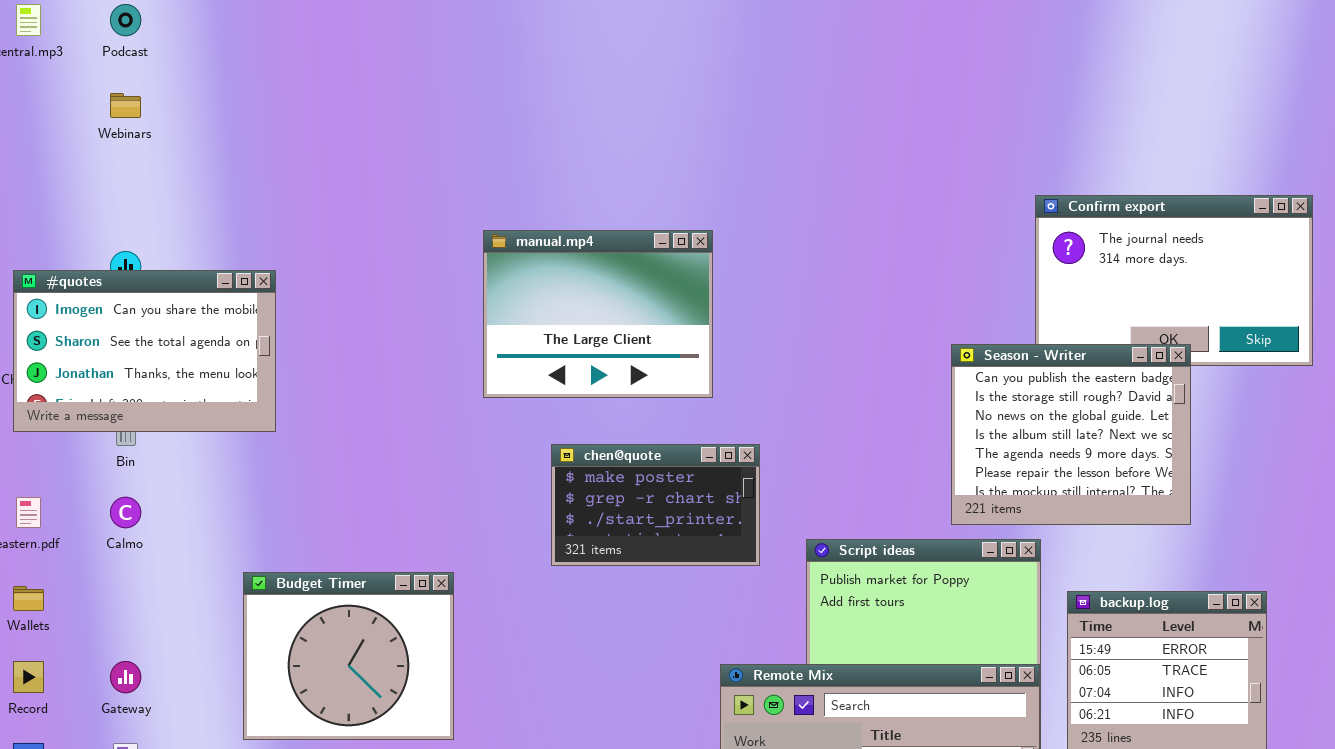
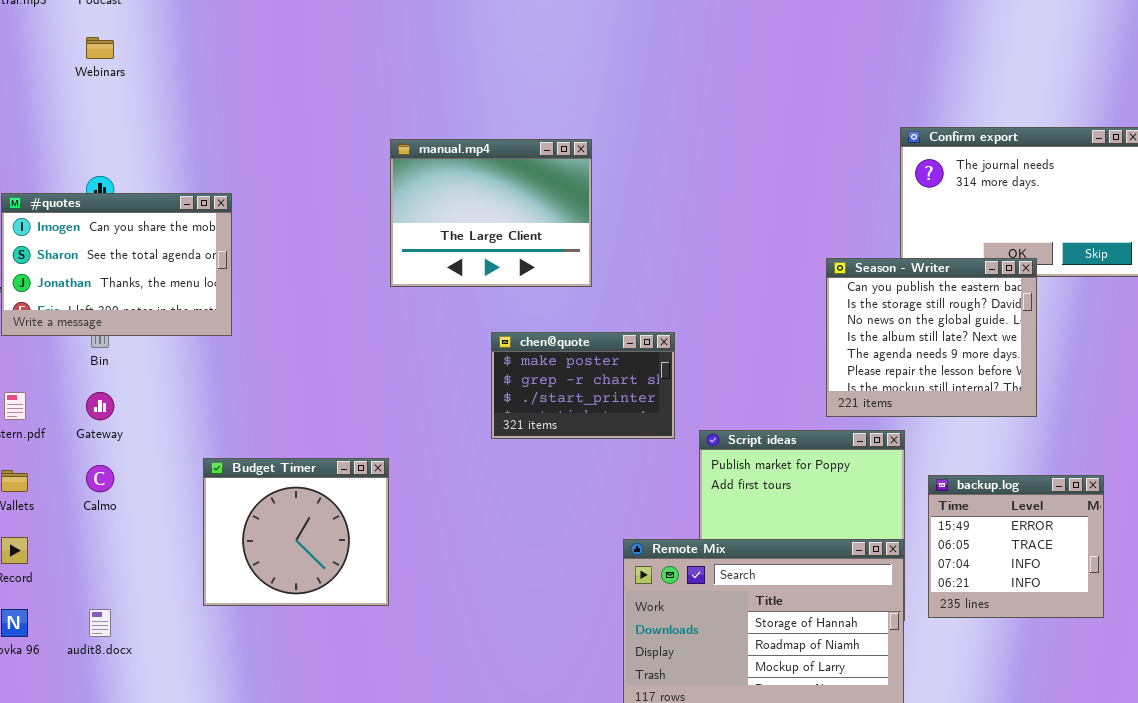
manual.mp4: [483,230,713,398] -> [390,139,592,287], moved
chen@quote: [551,444,760,566] -> [491,332,675,439], moved
Calmo: [110,497,141,528] -> [86,465,114,492], moved
Gateway: [110,661,141,693] -> [86,392,114,420], moved

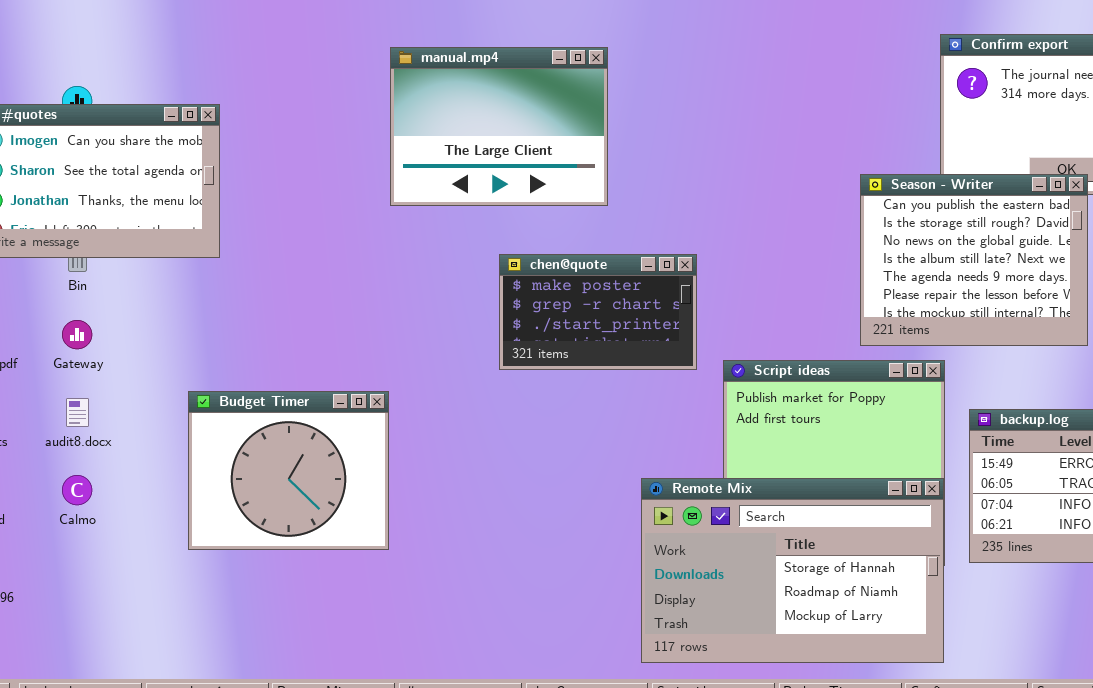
Calmo: [86,465,114,492] -> [62,475,92,505], moved
audit8.docx: [89,609,111,637] -> [66,398,89,427], moved

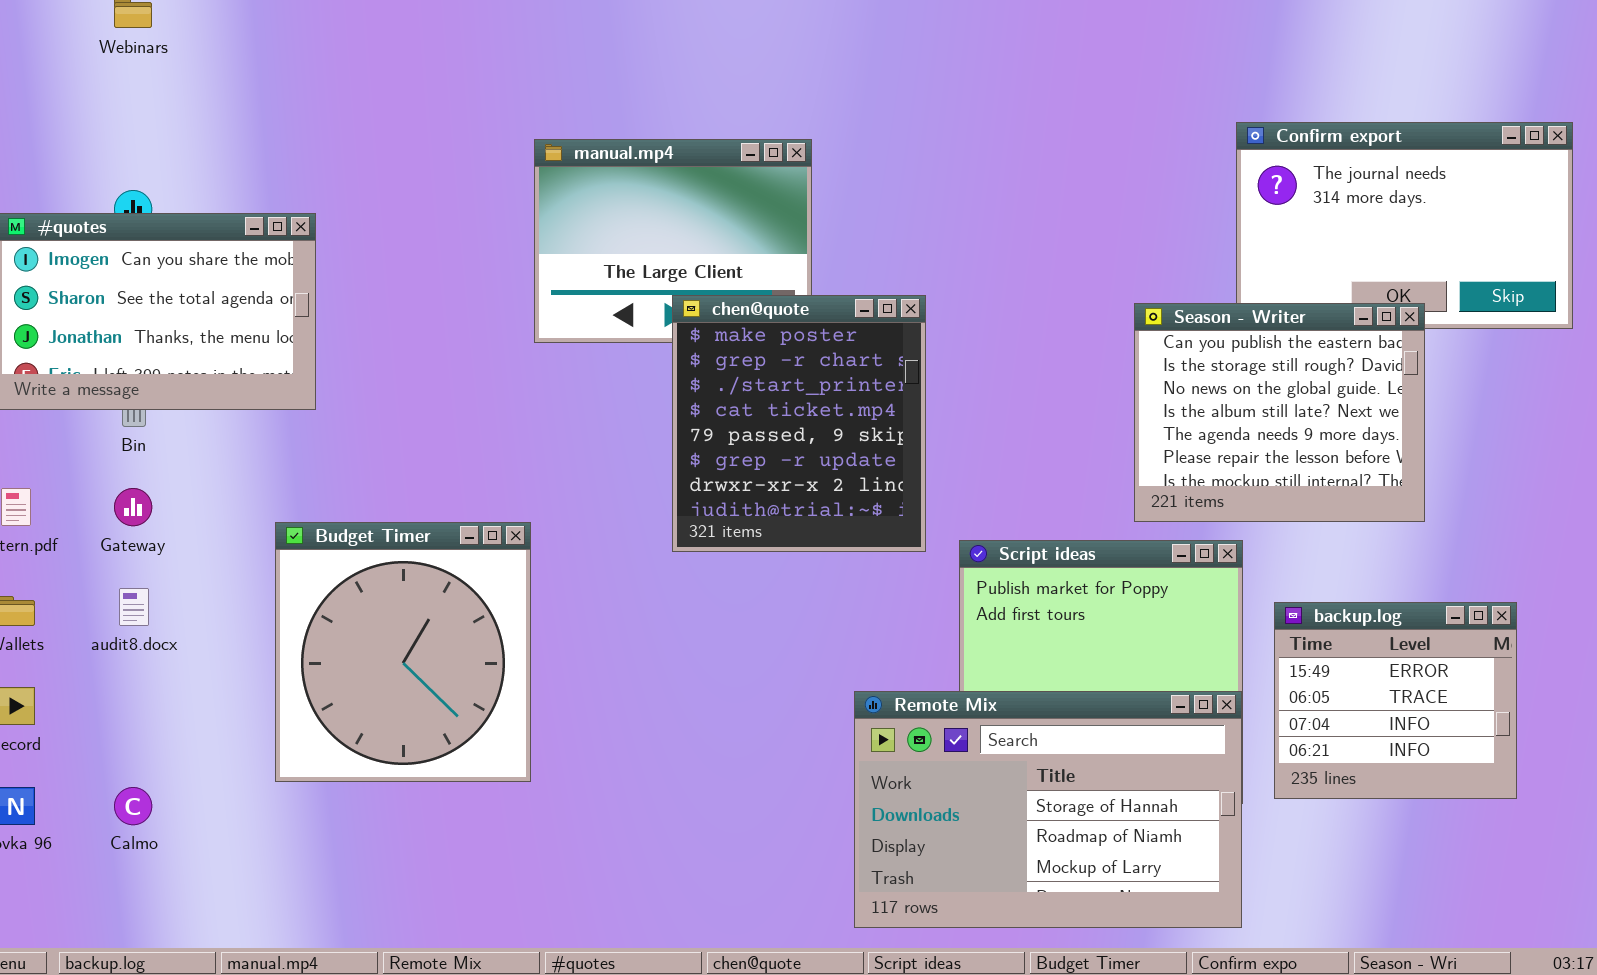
chen@quote: [499,254,697,370] -> [672,295,926,552], resized
Budget Timer: [188,391,389,550] -> [275,522,531,782], resized
Calmo: [62,475,92,505] -> [114,787,152,825], moved

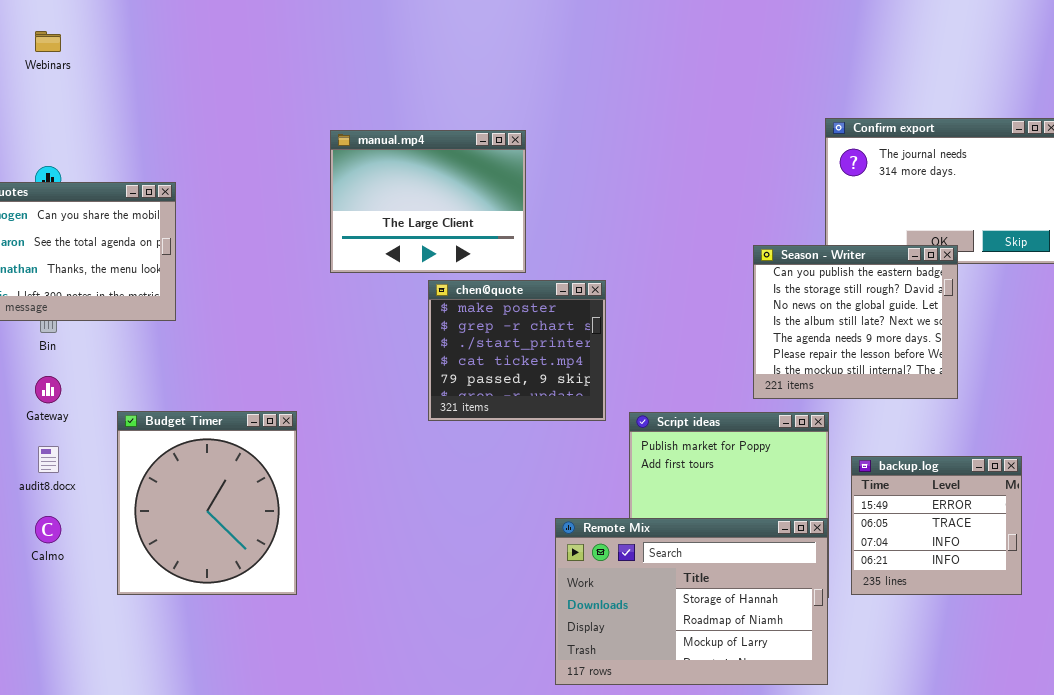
chen@quote: [672,295,926,552] -> [428,280,606,421], resized
Budget Timer: [275,522,531,782] -> [117,411,297,595], moved
Calmo: [114,787,152,825] -> [35,516,61,543], moved

